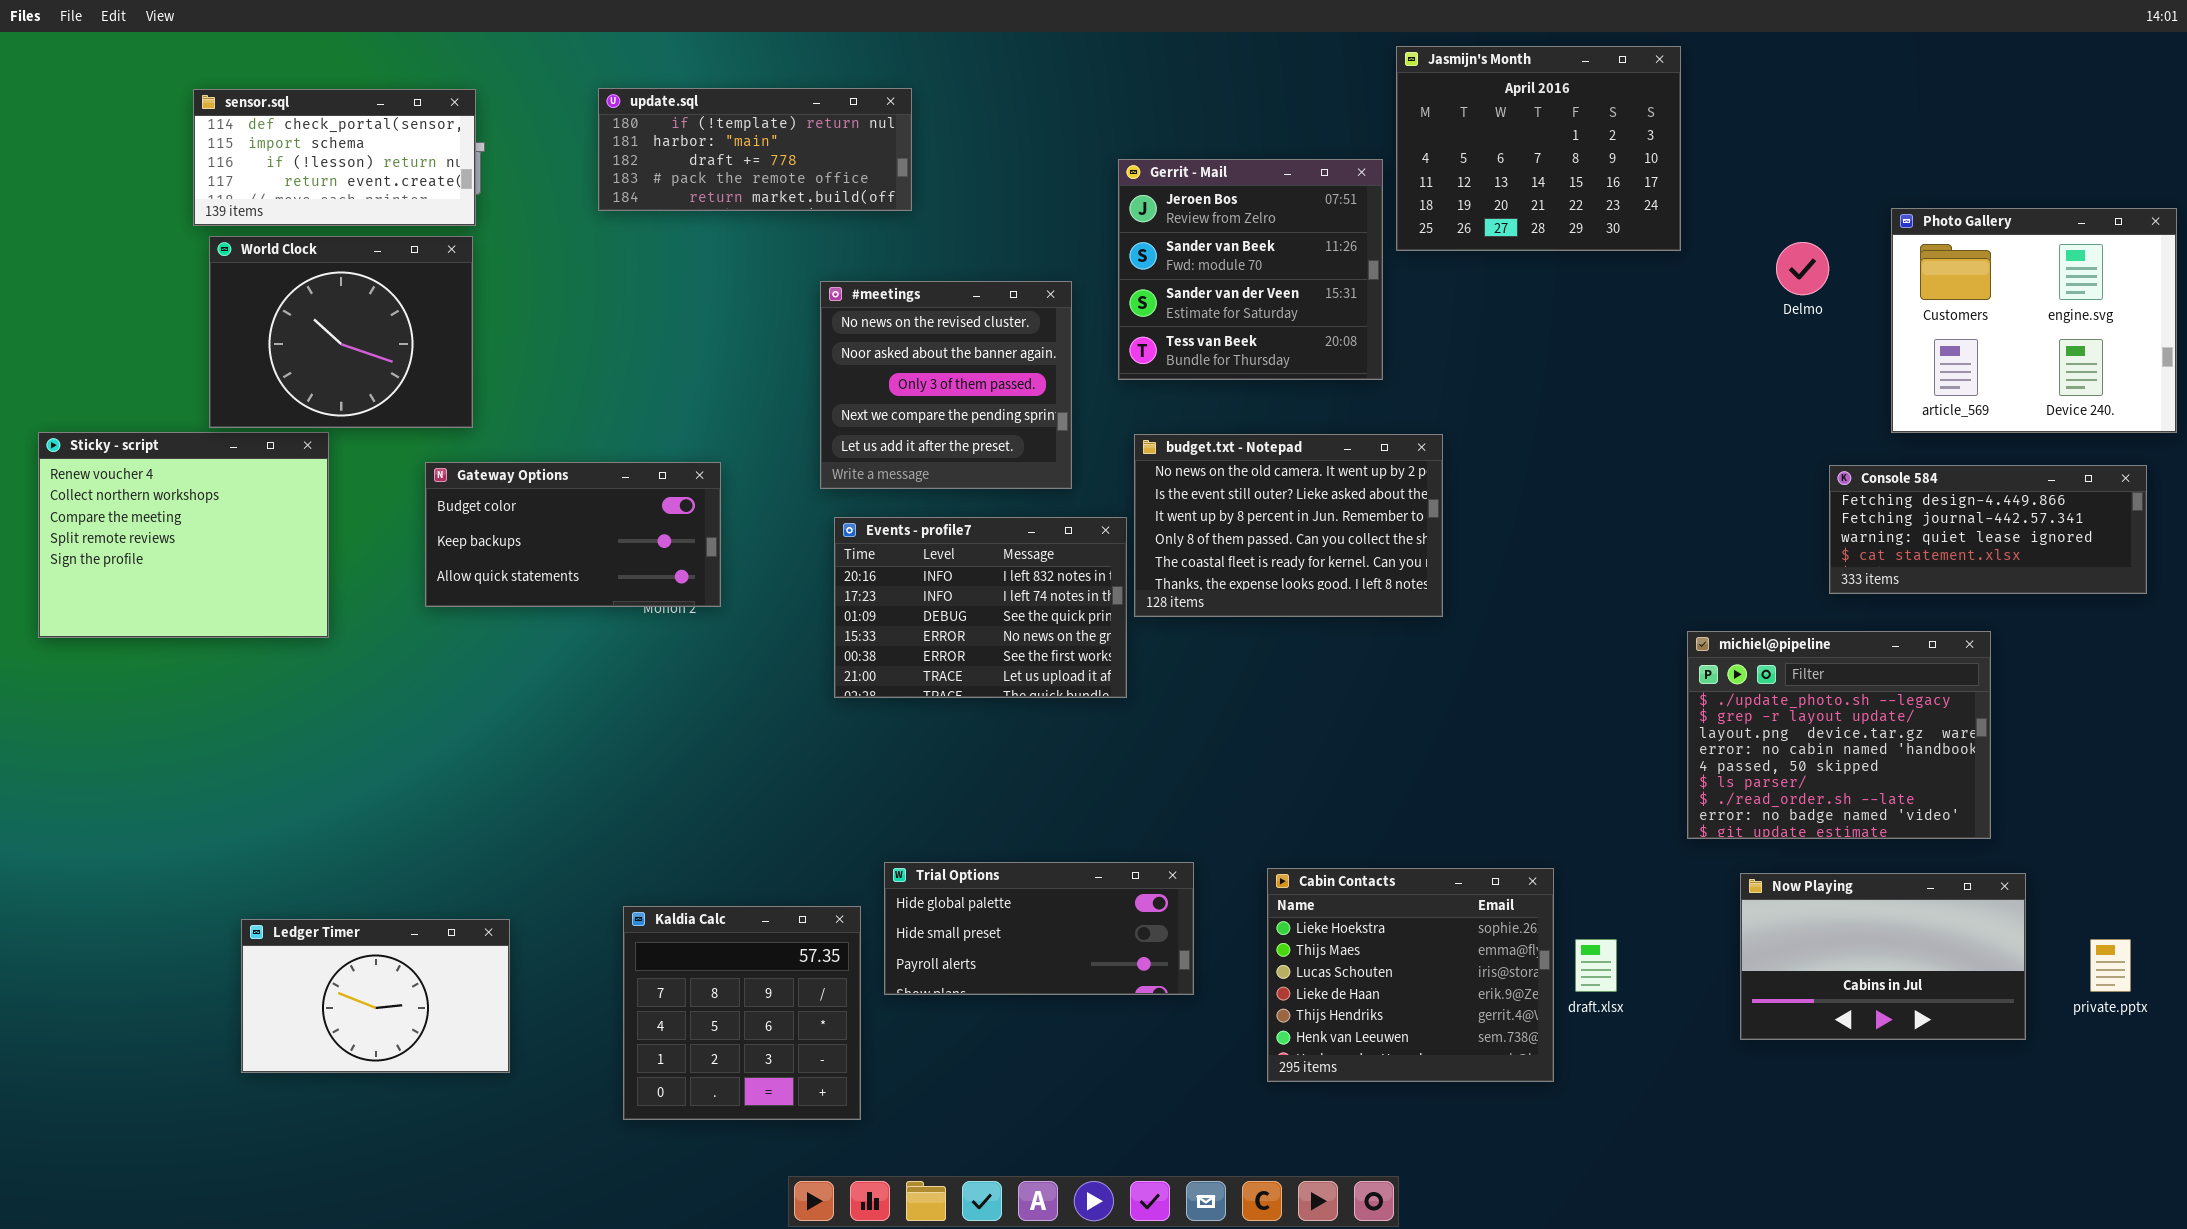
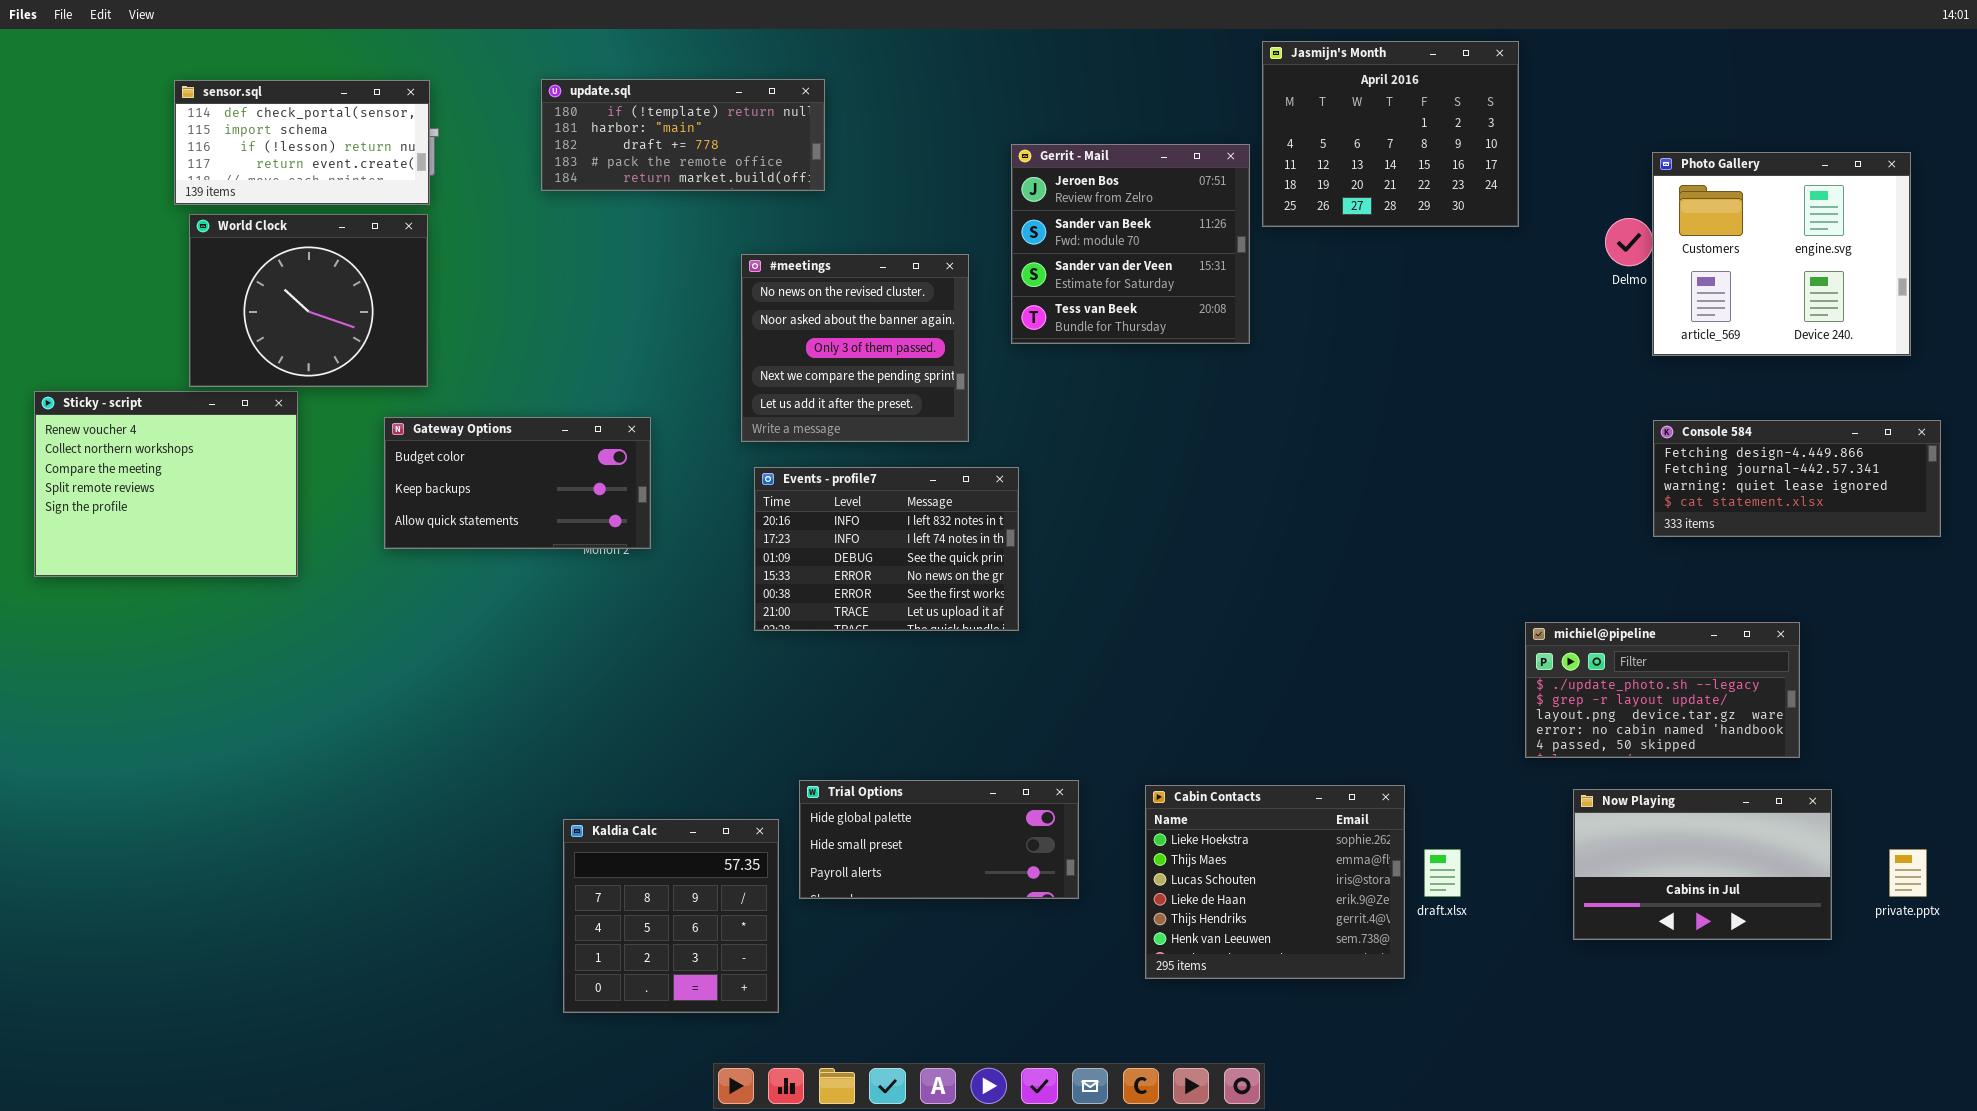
Photo Gallery: [1891,208,2177,433] -> [1652,152,1911,356], moved
budget.txt - Notepad: [1134,434,1443,617] -> none, closed
michiel@pipeline: [1687,631,1991,839] -> [1525,622,1800,758], resized
Ledger Timer: [241,919,510,1073] -> none, closed

